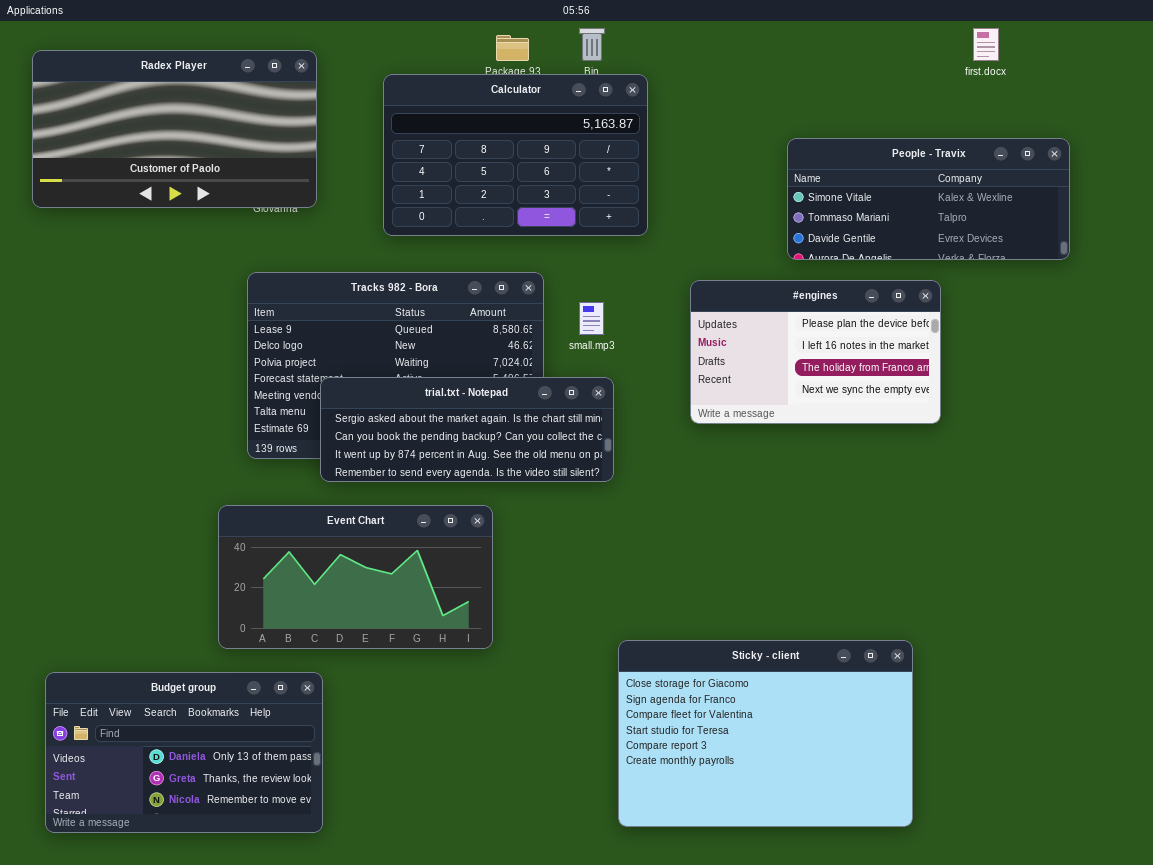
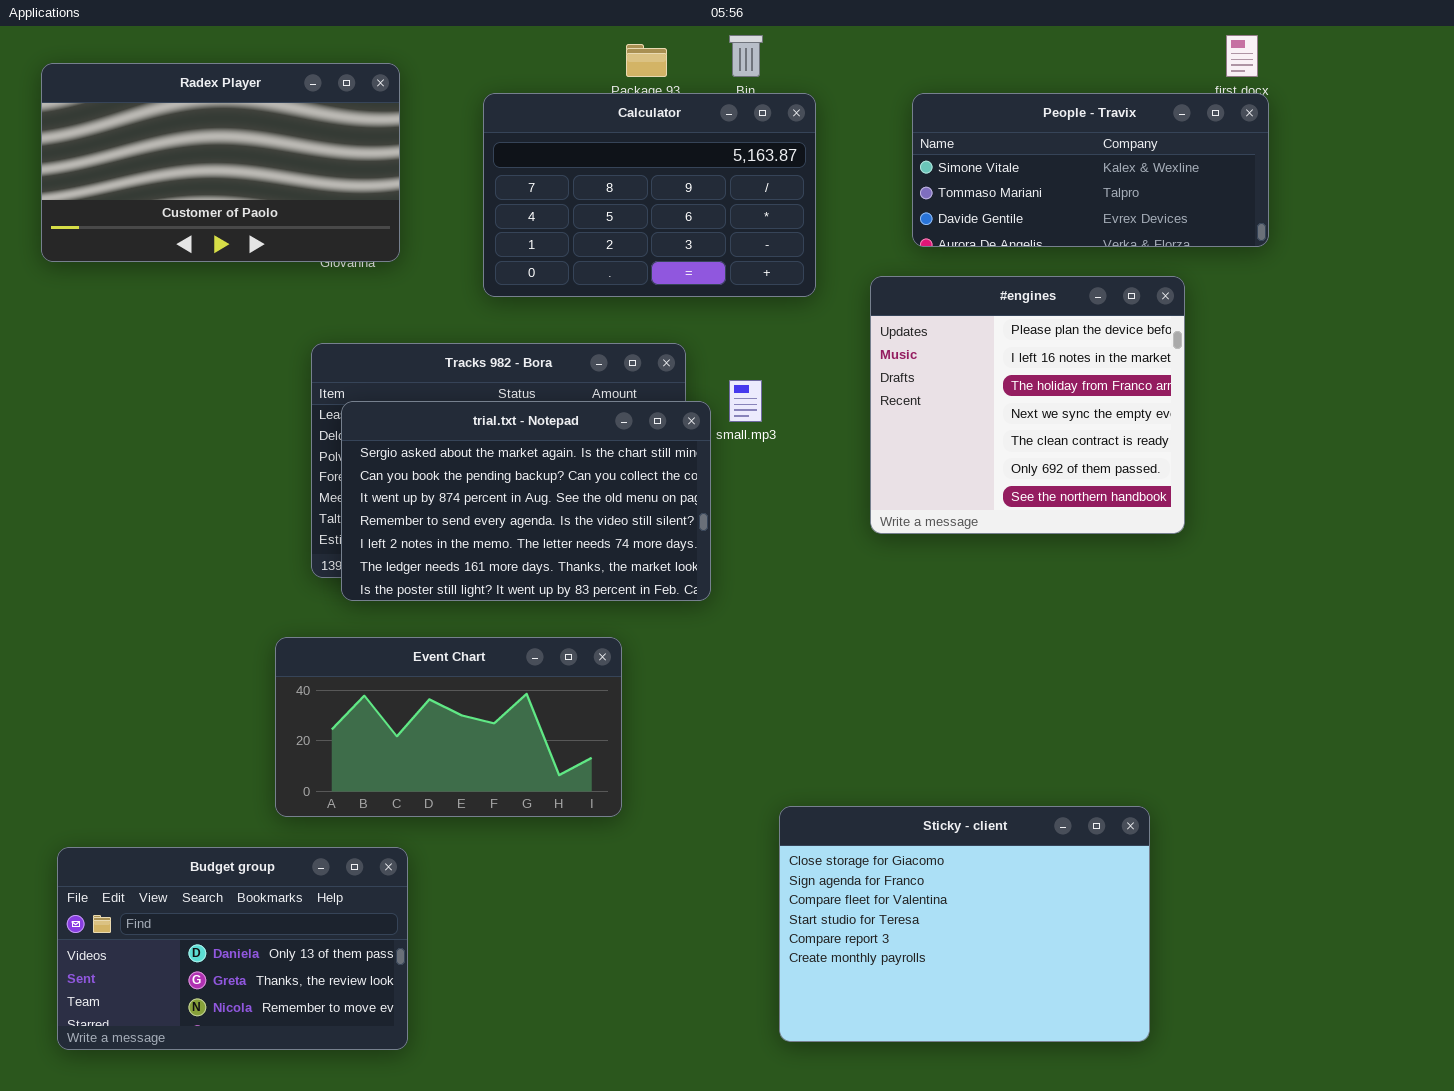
People - Travix: [787,138,1070,260] -> [912,93,1269,247], moved
#engines: [690,280,941,424] -> [870,276,1185,534], resized
trial.txt - Notepad: [320,377,614,482] -> [341,401,711,601], moved, resized

